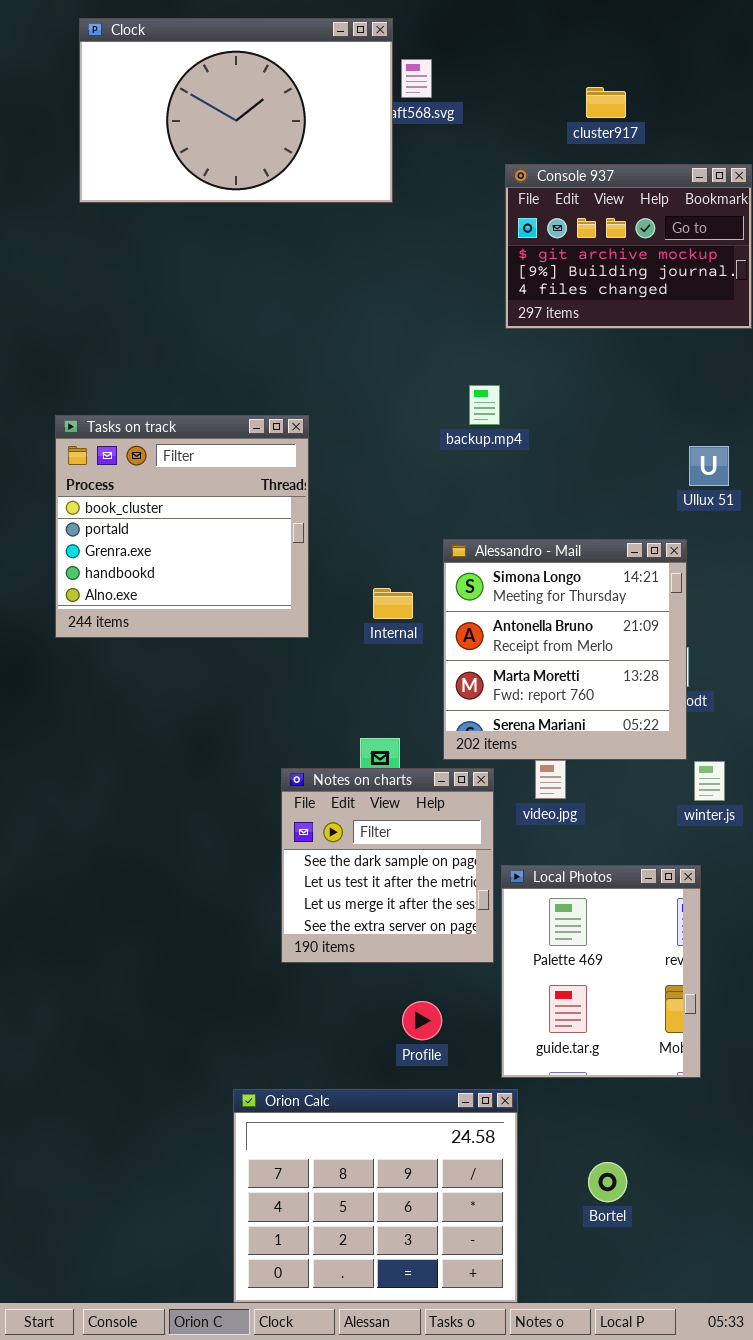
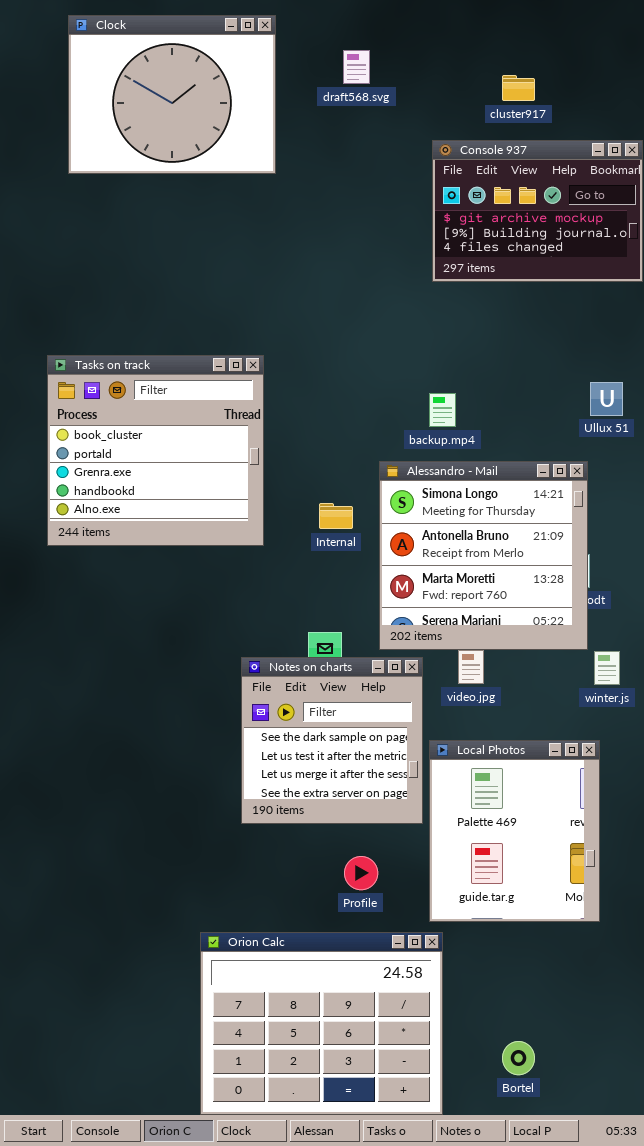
Clock: [79,18,393,203] -> [68,15,276,174], resized
backup.mp4: [469,385,500,425] -> [429,393,456,427], moved
Bortel: [588,1162,627,1202] -> [502,1041,535,1075], moved

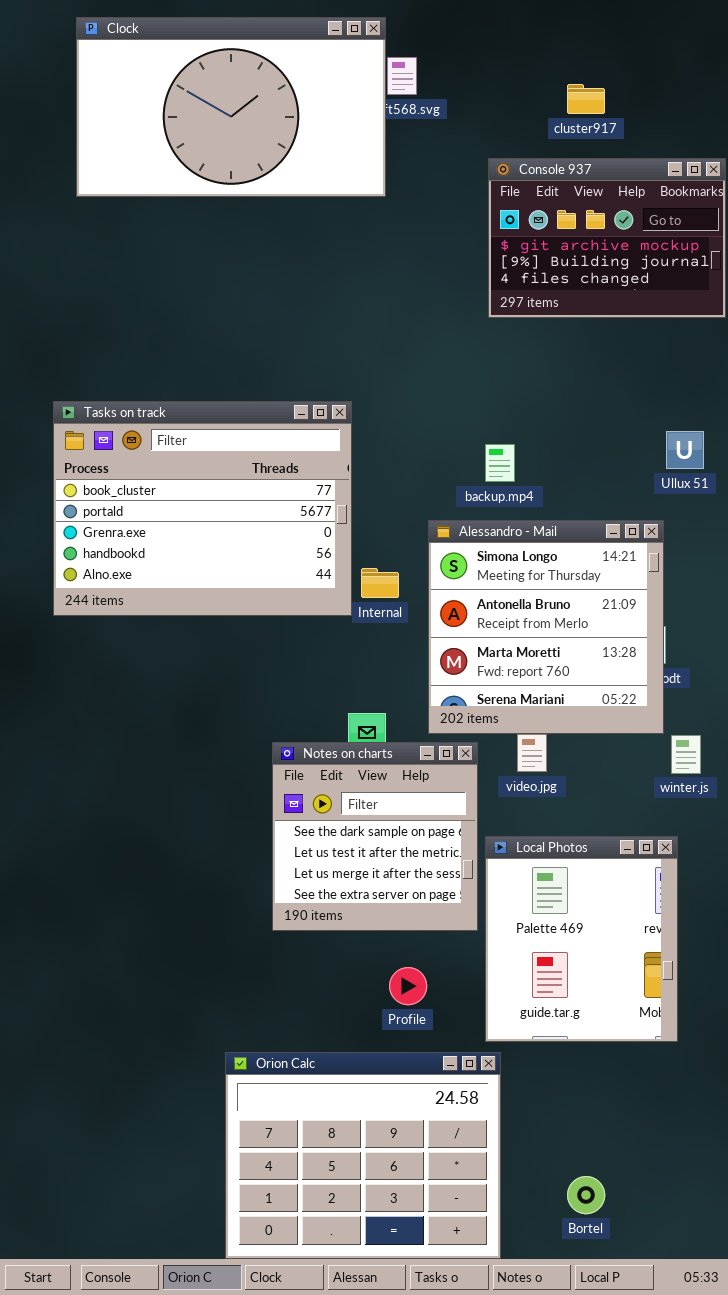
Clock: [68,15,276,174] -> [76,17,386,197], resized
Tasks on track: [47,355,264,546] -> [53,401,352,616], resized

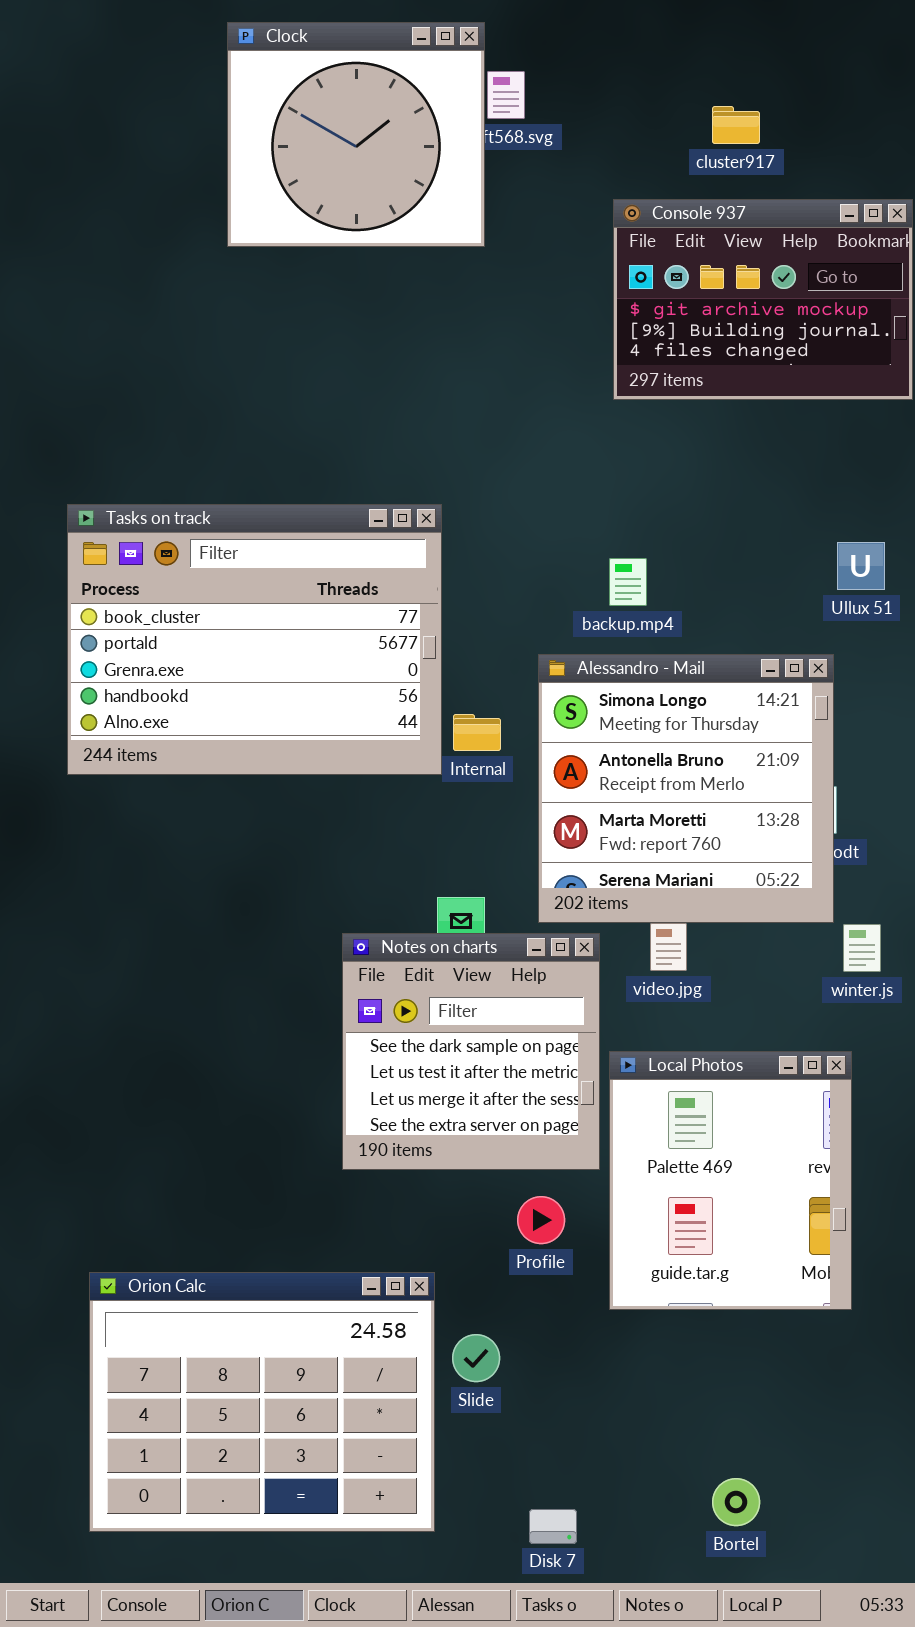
Clock: [76,17,386,197] -> [227,22,485,247], resized
Profile: [389,967,427,1005] -> [517,1196,565,1244], moved
Orion Calc: [225,1052,501,1259] -> [89,1272,435,1532], moved

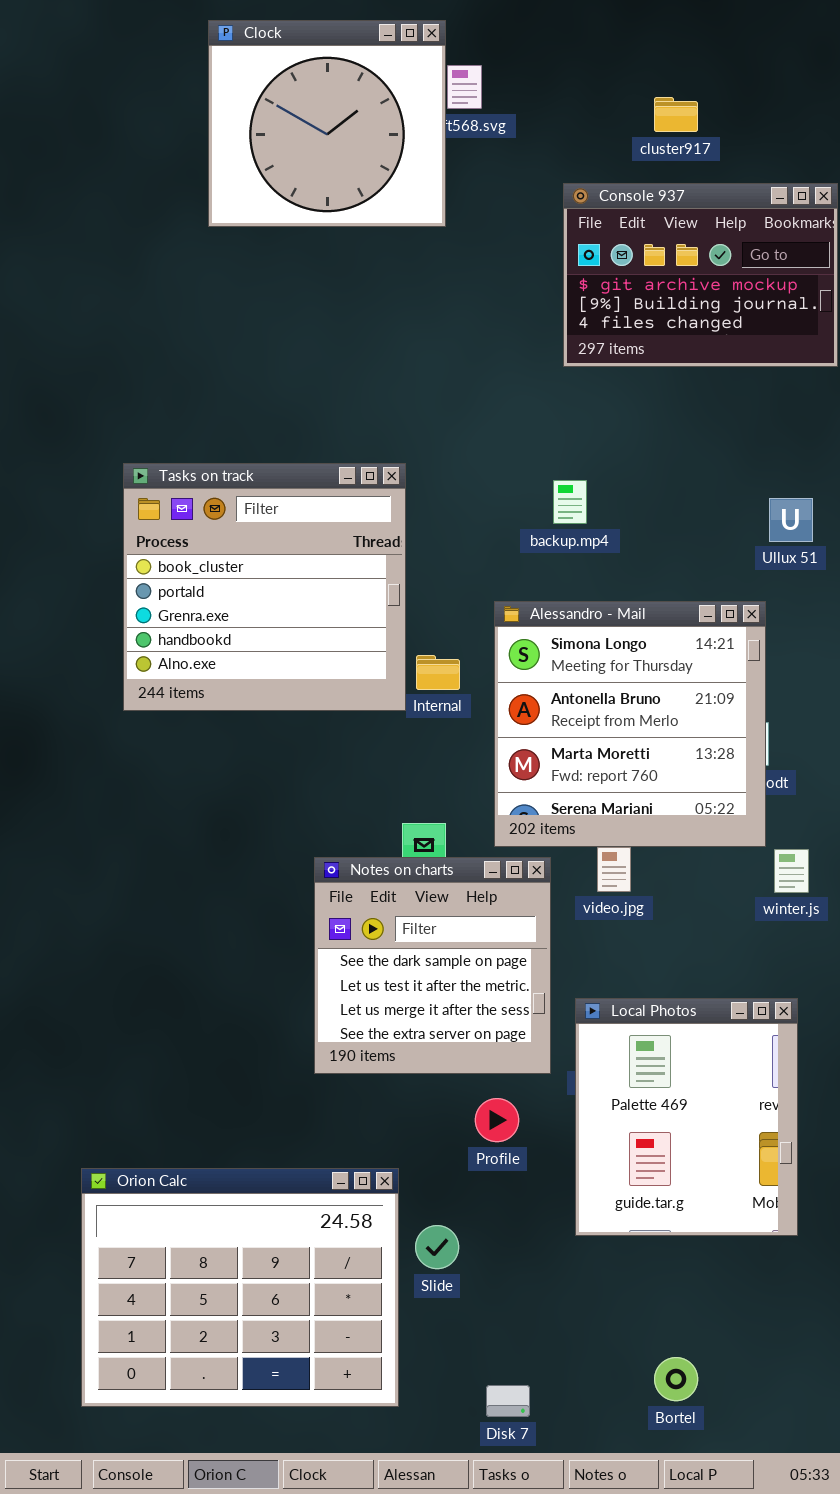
Tasks on track: [67,504,442,775] -> [123,463,406,711], resized
backup.mp4: [609,558,647,606] -> [553,480,587,524], moved
Local Photos: [609,1051,852,1310] -> [575,998,798,1236], moved

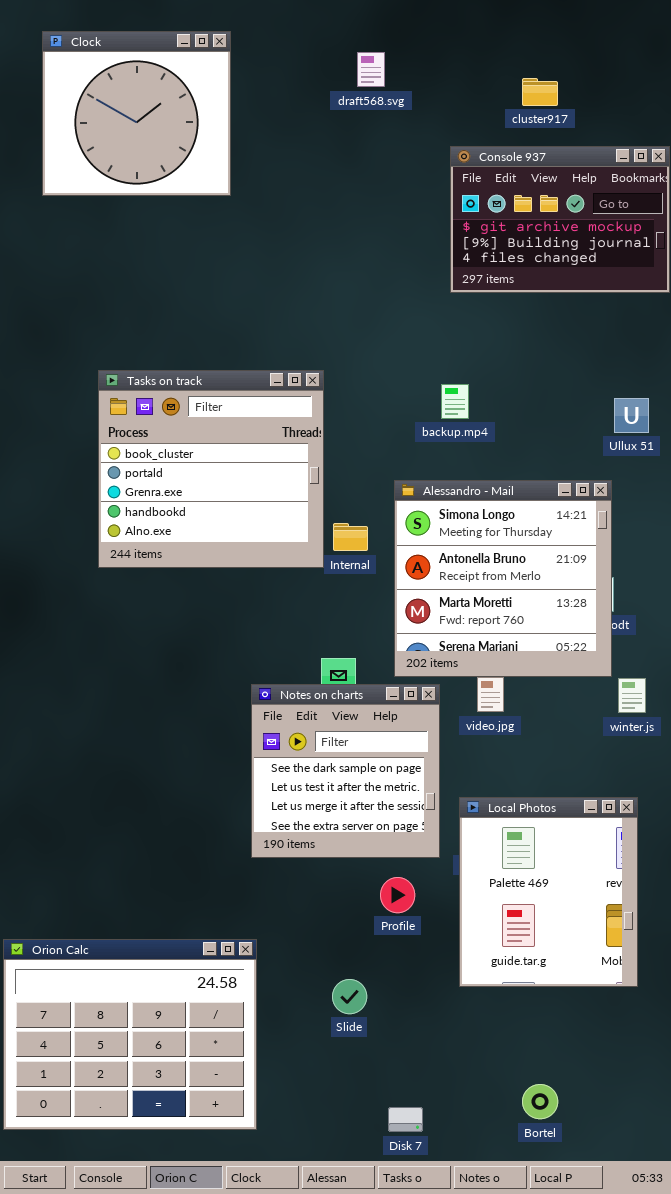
Clock: [208,20,446,227] -> [42,31,231,196], moved
Orion Calc: [81,1168,399,1407] -> [3,939,257,1130], moved

